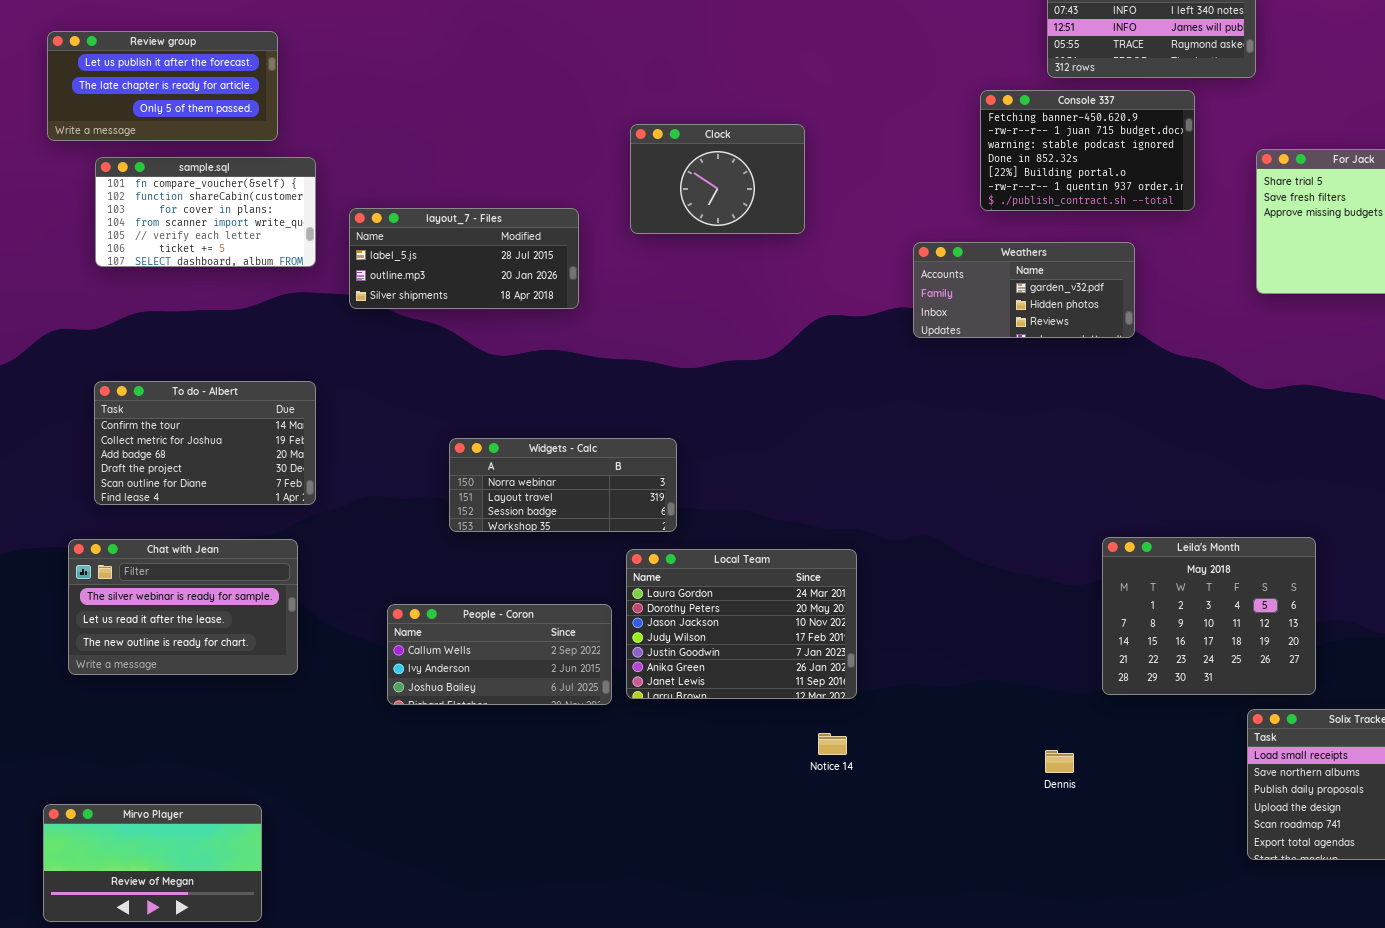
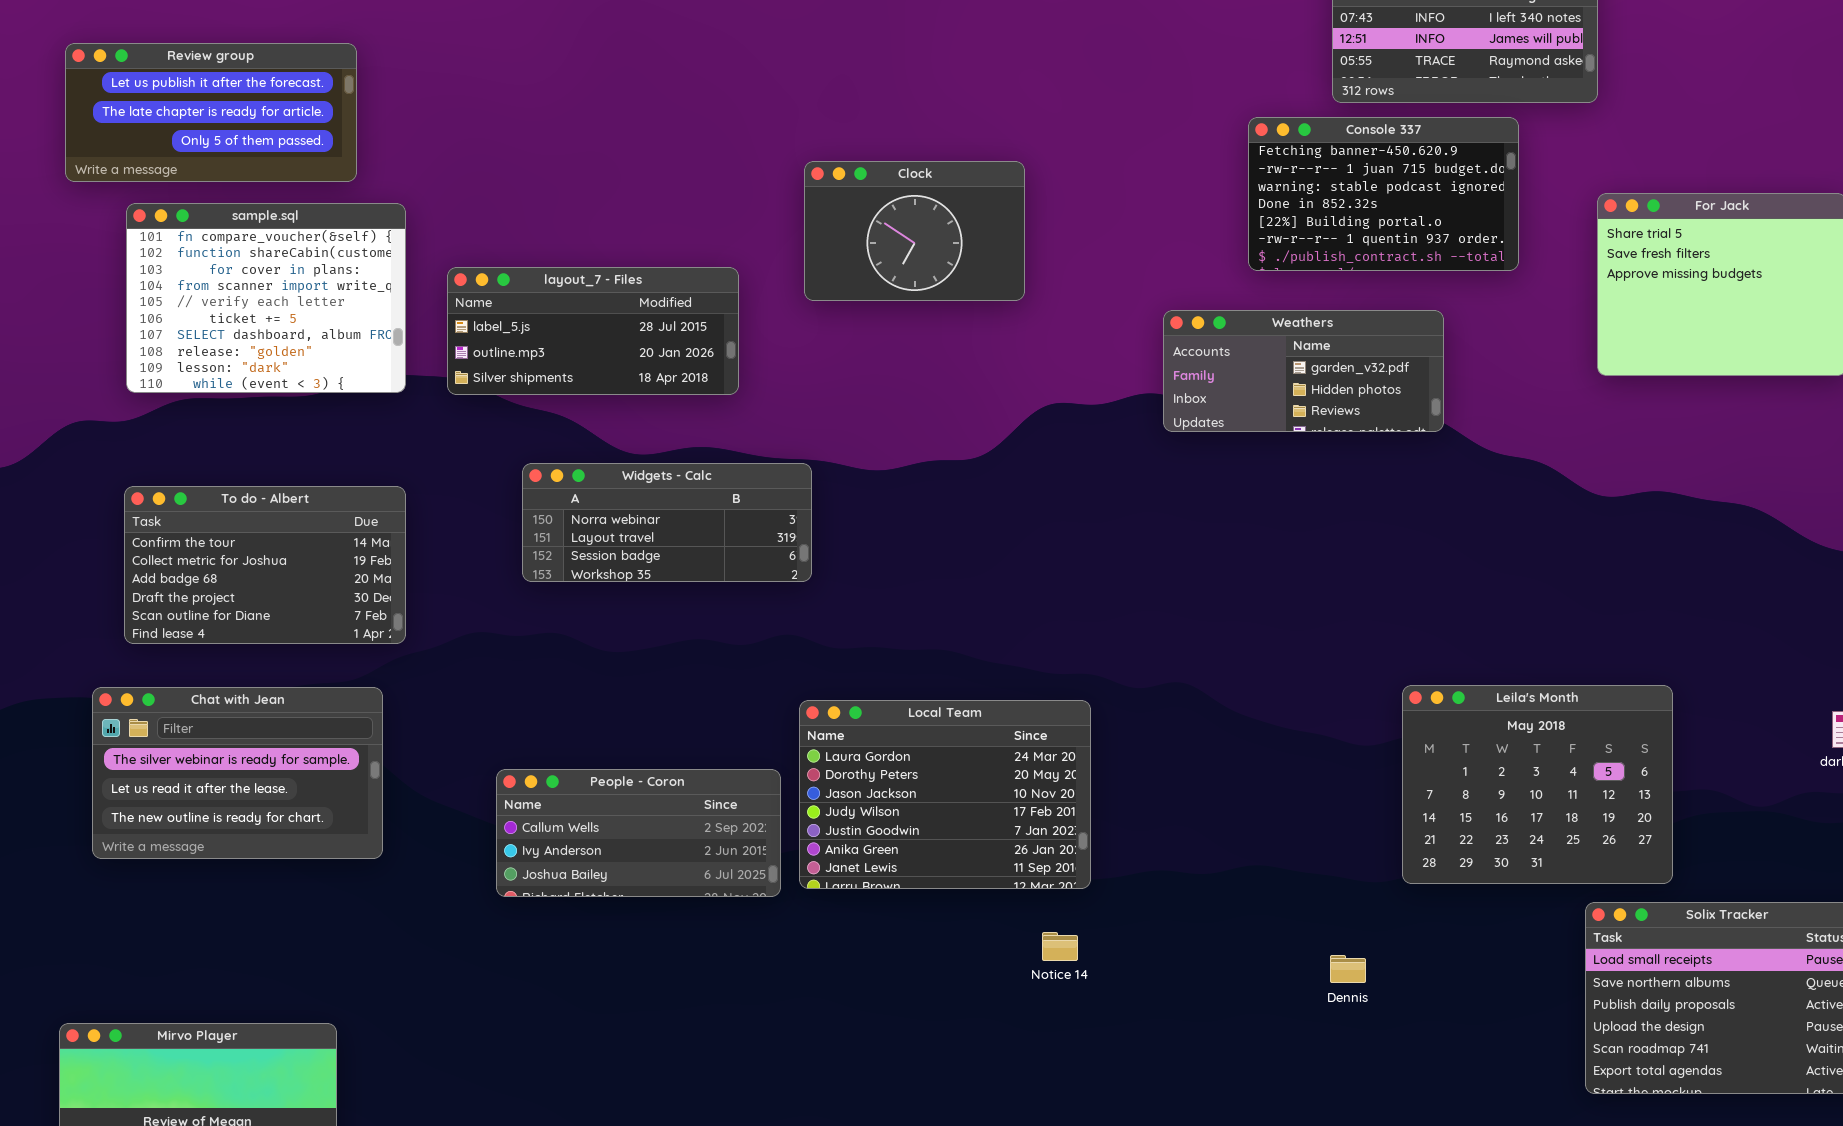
sample.sql: [95,157,316,267] -> [126,203,406,393], resized
Widgets - Calc: [449,438,677,532] -> [522,463,812,582], moved

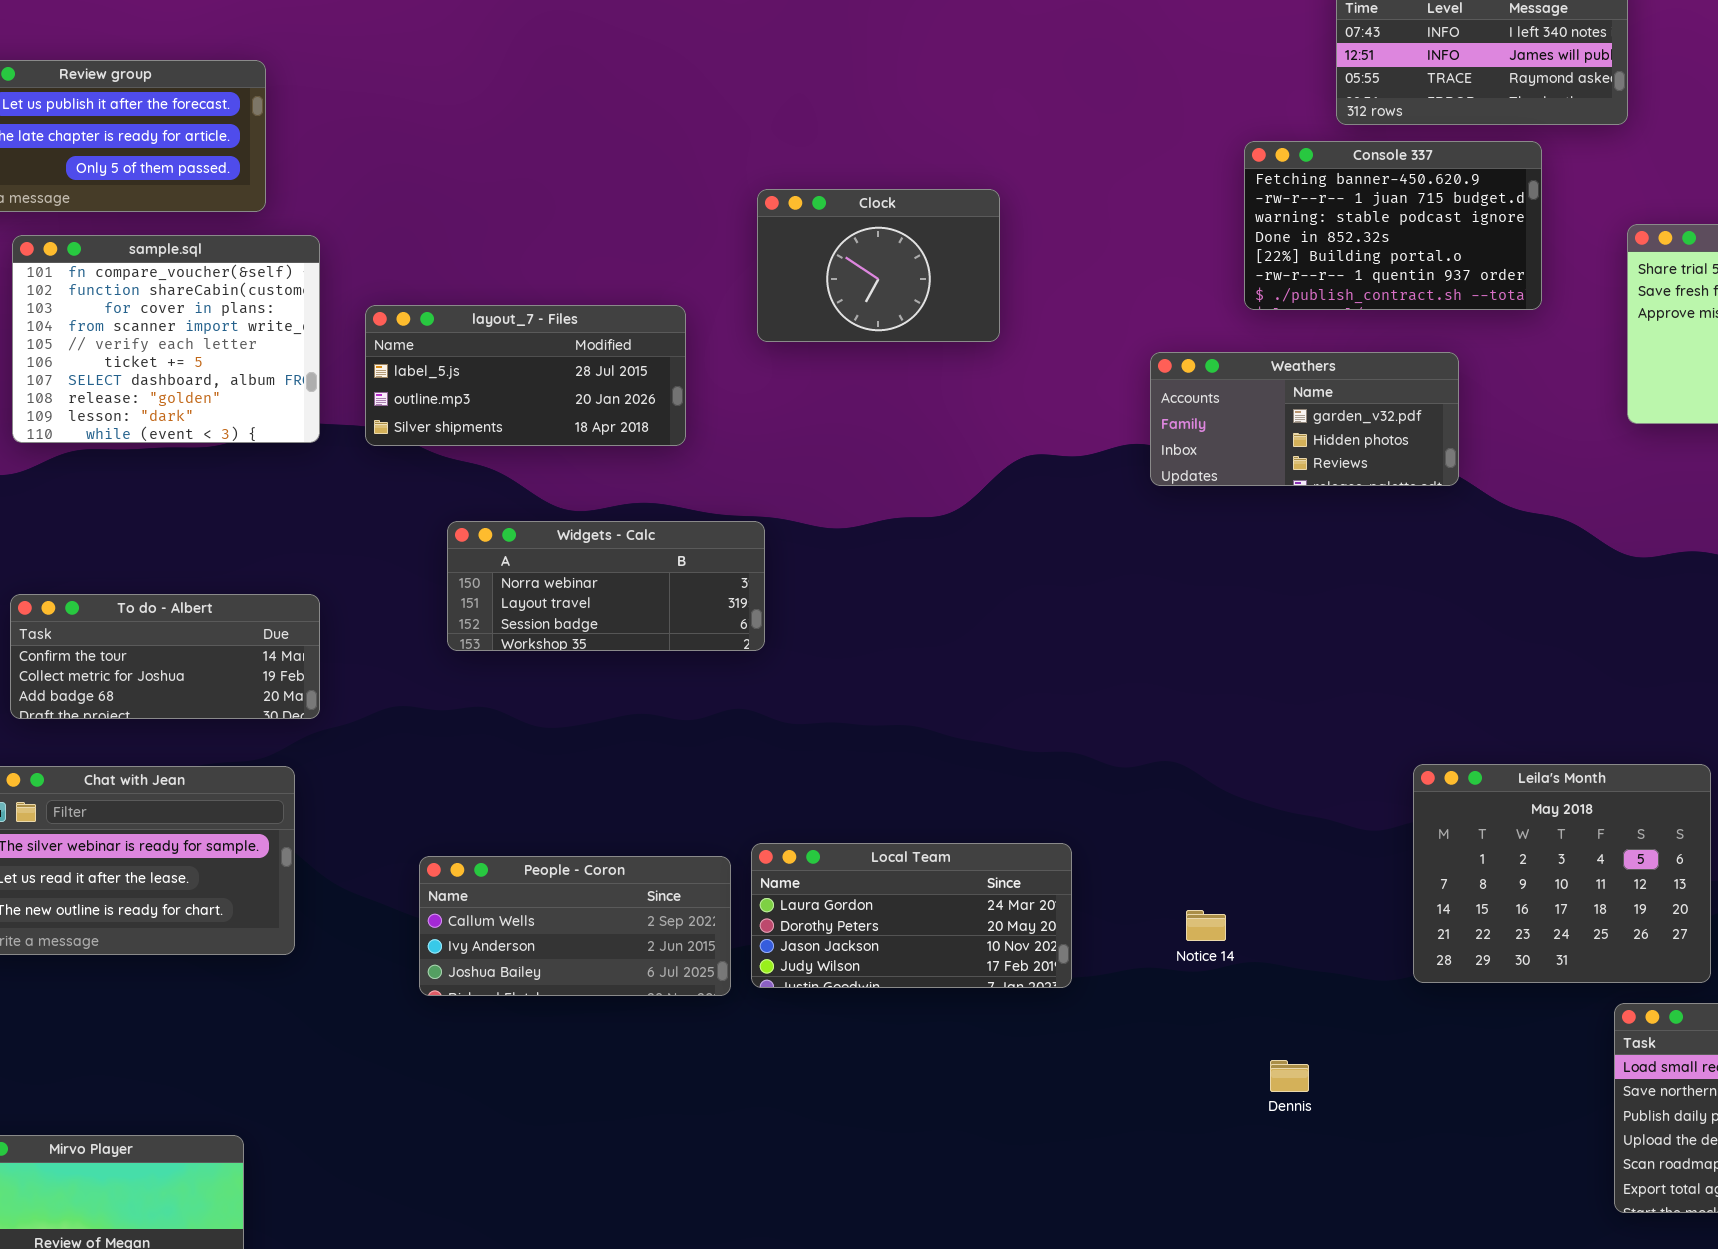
To do - Albert: [124,486,406,644] -> [10,594,320,719], resized
Local Team: [799,700,1091,889] -> [751,843,1072,988], resized
Notice 14: [1042,932,1078,961] -> [1186,910,1226,941], moved
Dennis: [1330,955,1366,983] -> [1270,1060,1309,1092], moved

